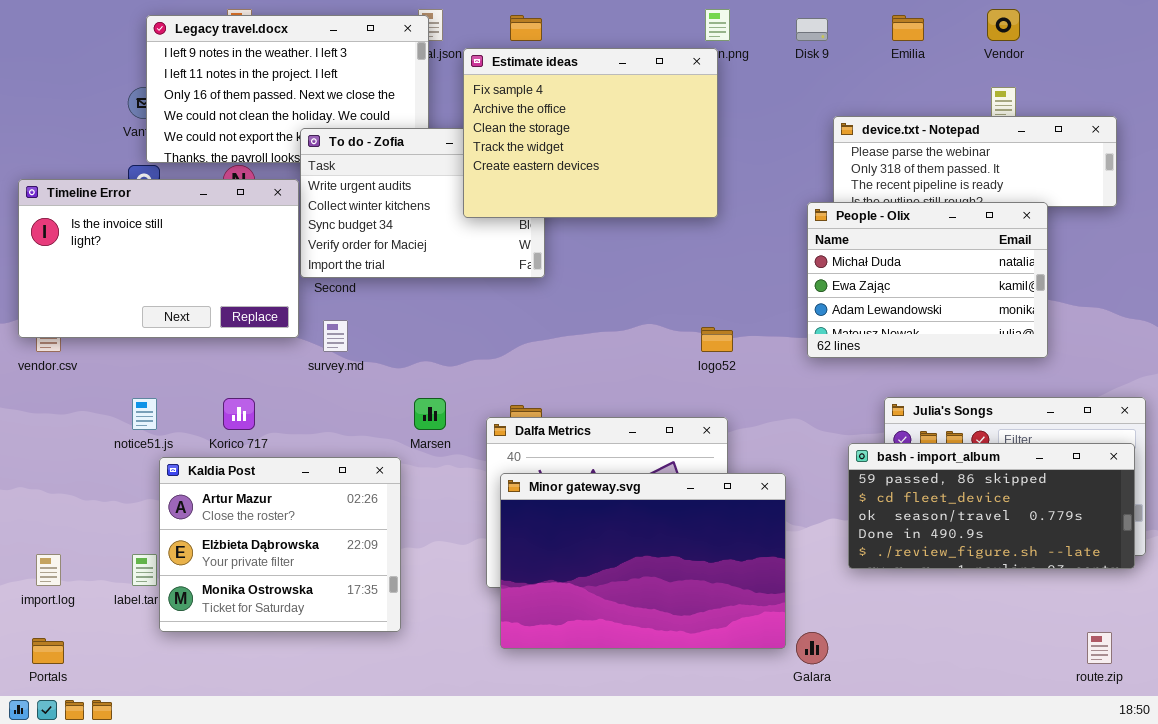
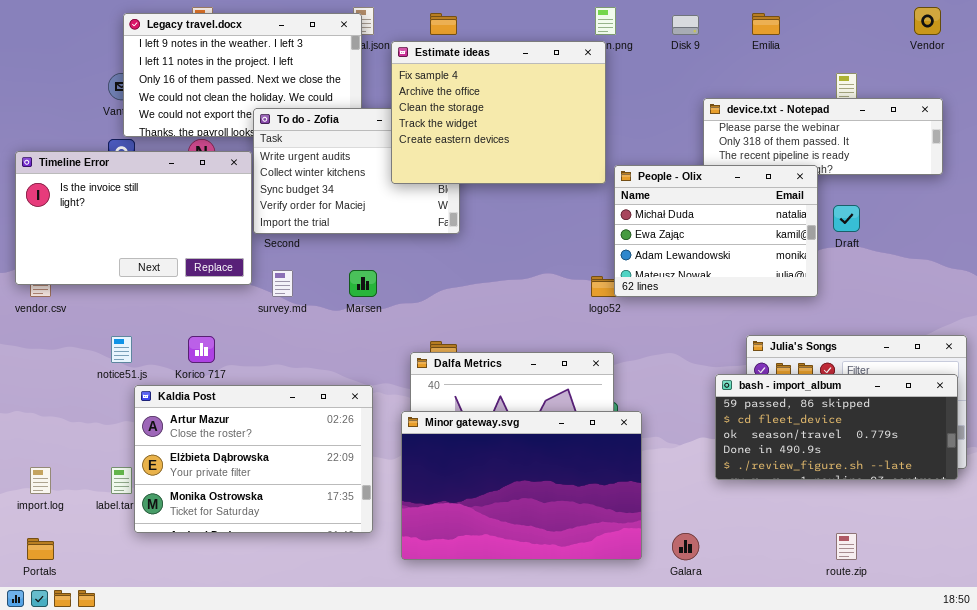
Vendor: [987,9,1020,41] -> [914,7,941,35], moved
People - Olix: [807,202,1048,358] -> [614,165,818,297], moved
Marsen: [414,398,446,430] -> [349,270,377,297], moved
Kaldia Post: [159,457,401,632] -> [134,385,373,533], resized
Minor gateway.svg: [500,473,786,649] -> [401,411,642,560], moved
route.zip: [1087,632,1112,664] -> [836,533,857,560], moved

